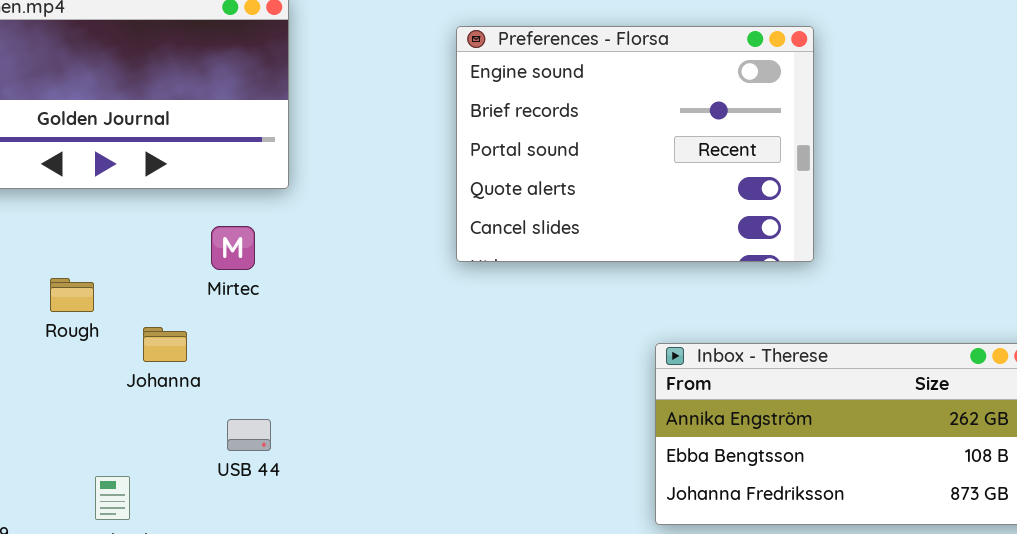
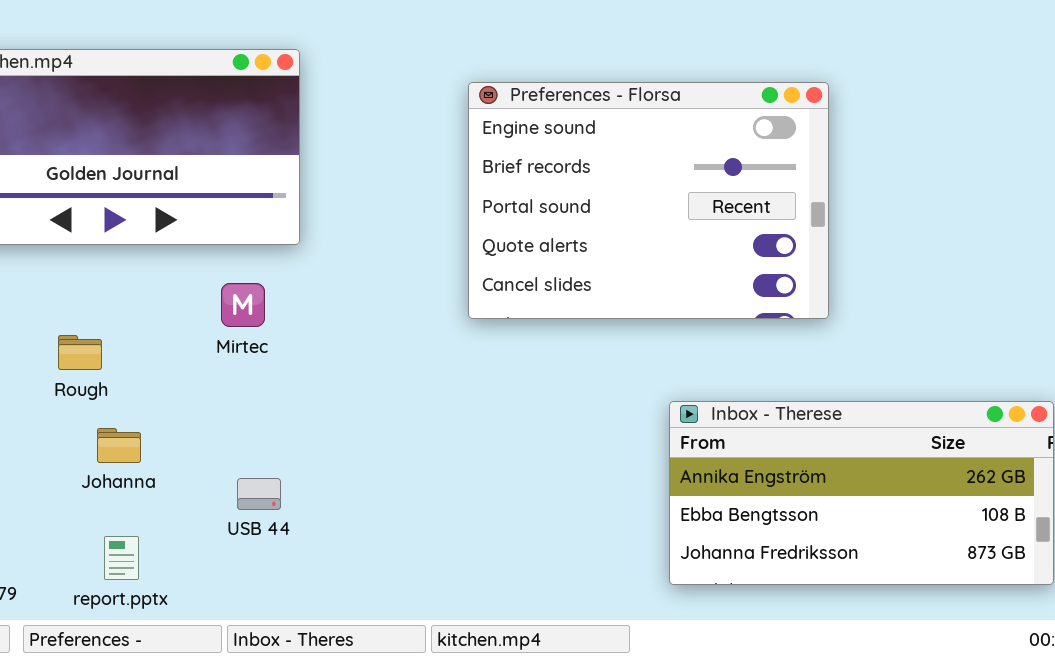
Johanna: [143,327,187,362] -> [97,428,141,463], moved

